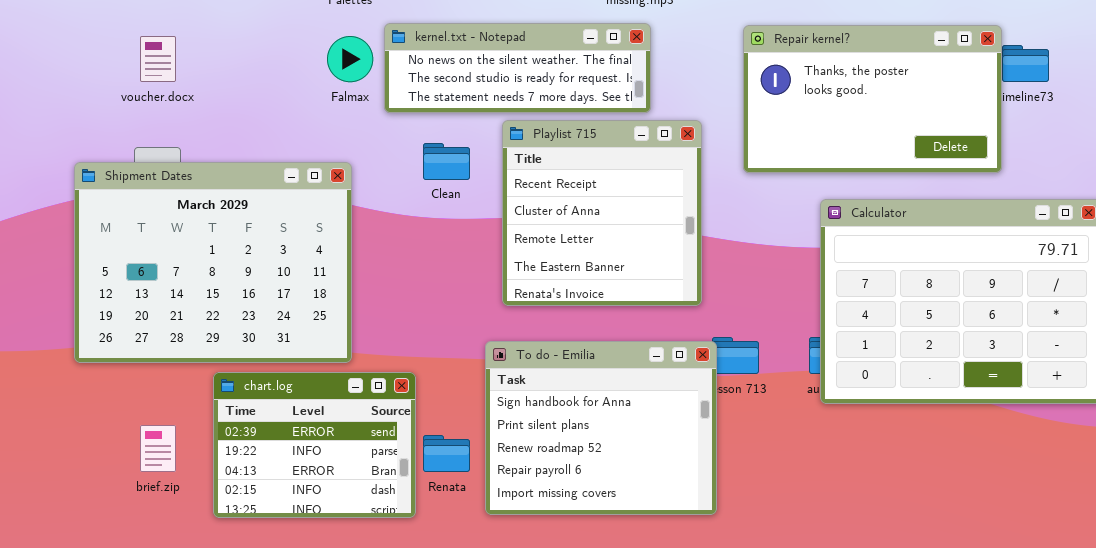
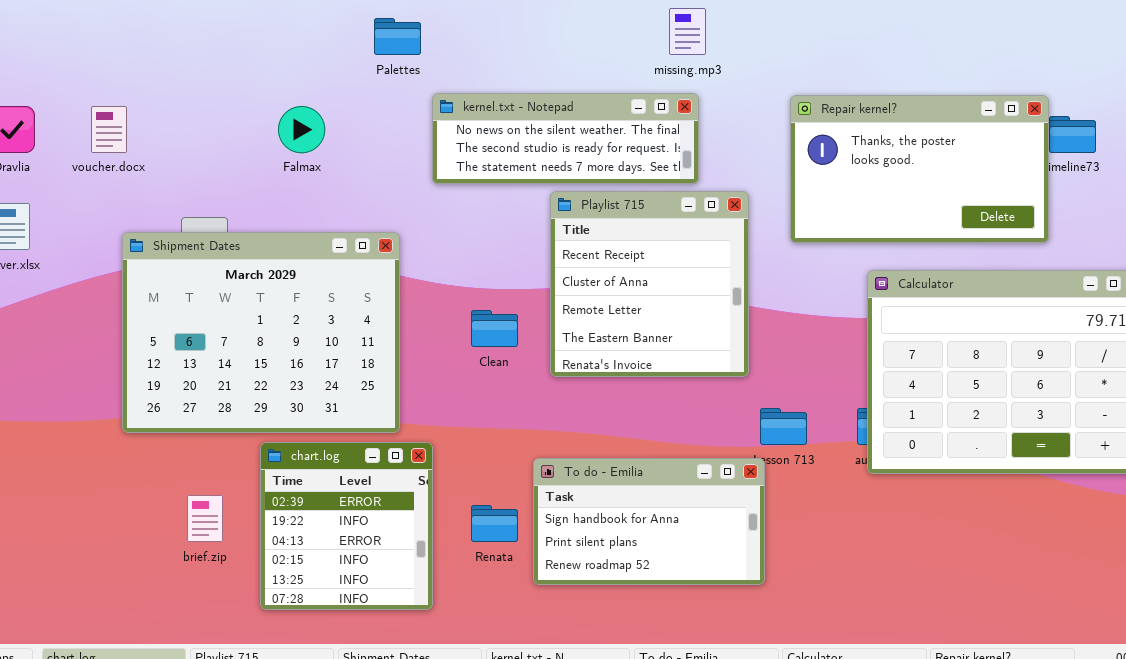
voucher.docx: [140,36,176,82] -> [91,106,127,153], moved
Falmax: [327,36,373,82] -> [278,106,325,153], moved
Clean: [423,143,470,180] -> [471,310,518,347], moved
To do - Emilia: [485,341,717,515] -> [533,458,765,585], resized
chart.log: [213,372,416,518] -> [260,442,433,610], resized

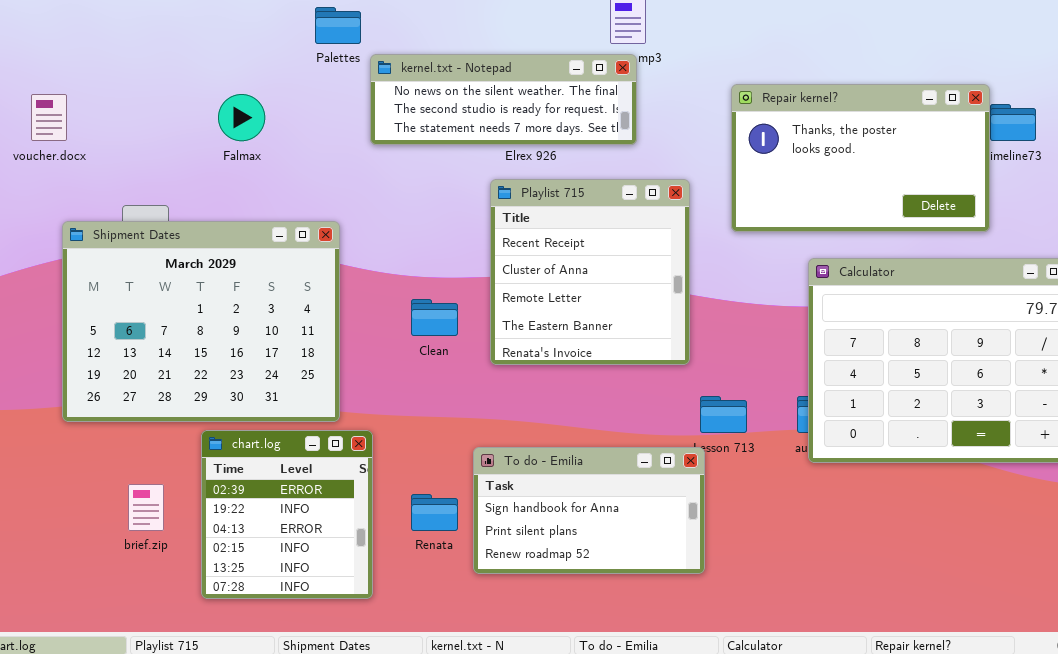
kernel.txt - Notepad: [432,93,699,184] -> [370,54,637,145], moved

